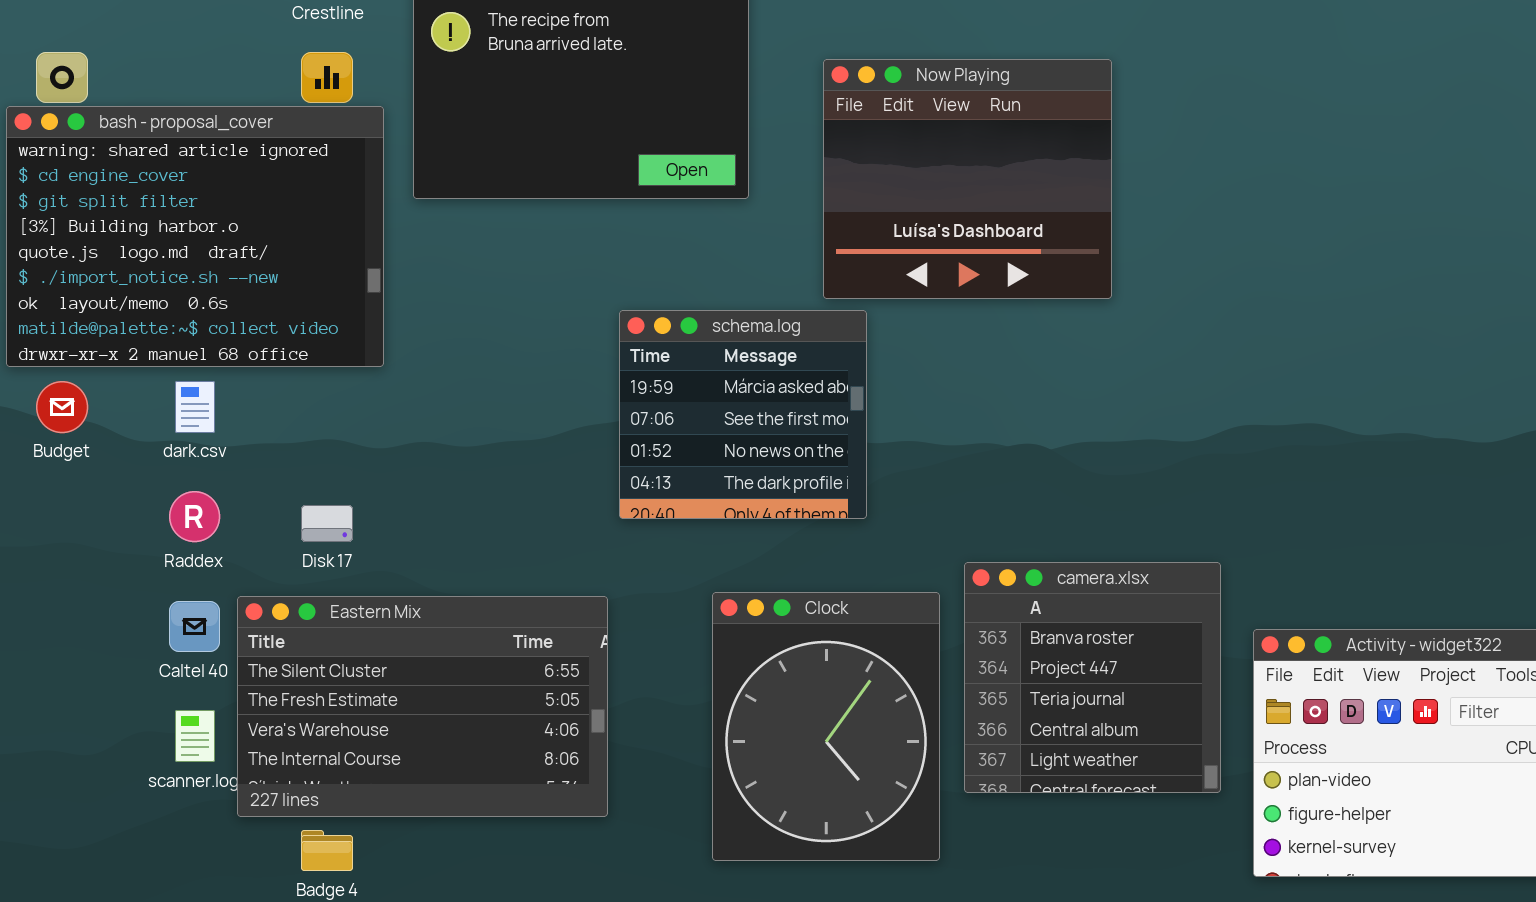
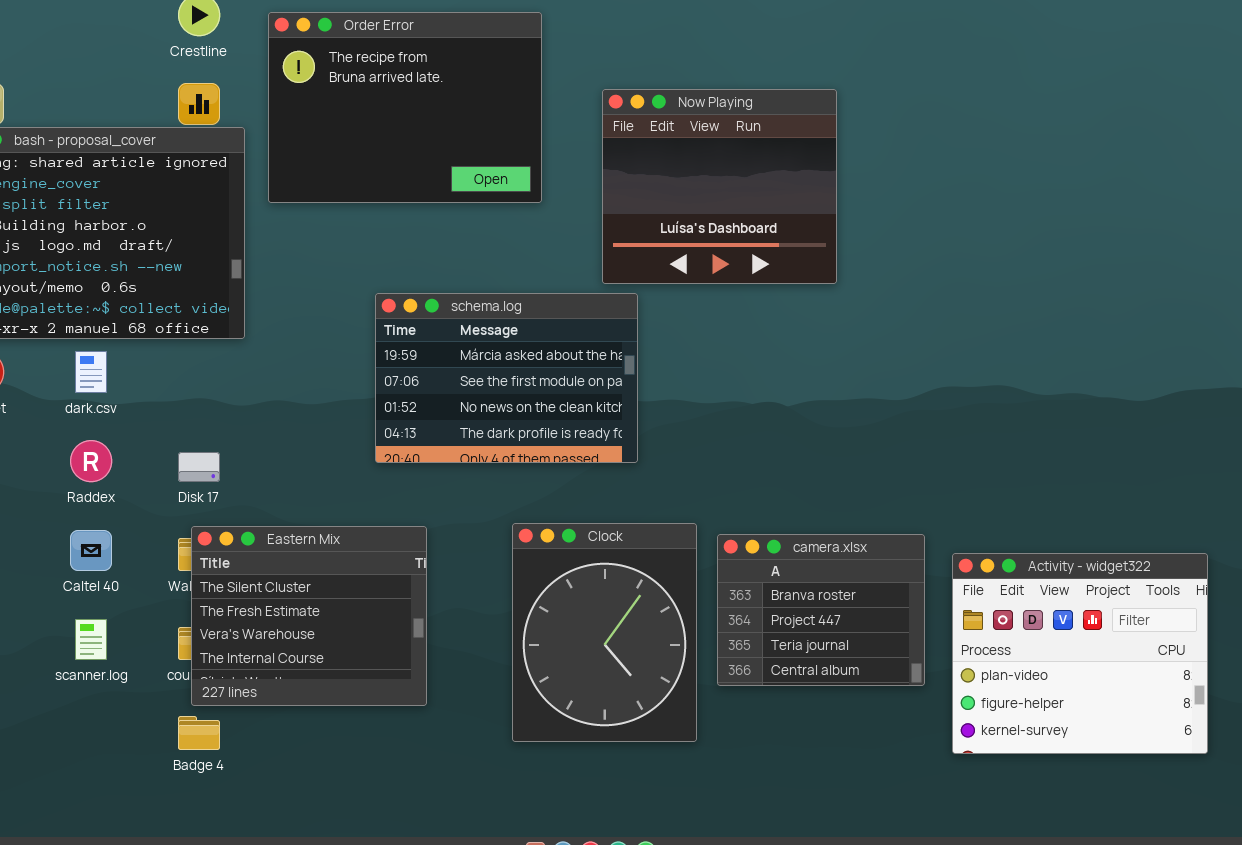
schema.log: [619,310,867,519] -> [375,293,638,463], resized
camera.xlsx: [964,562,1221,793] -> [717,534,925,686], resized
Eastern Mix: [237,596,608,817] -> [191,526,427,706], resized

